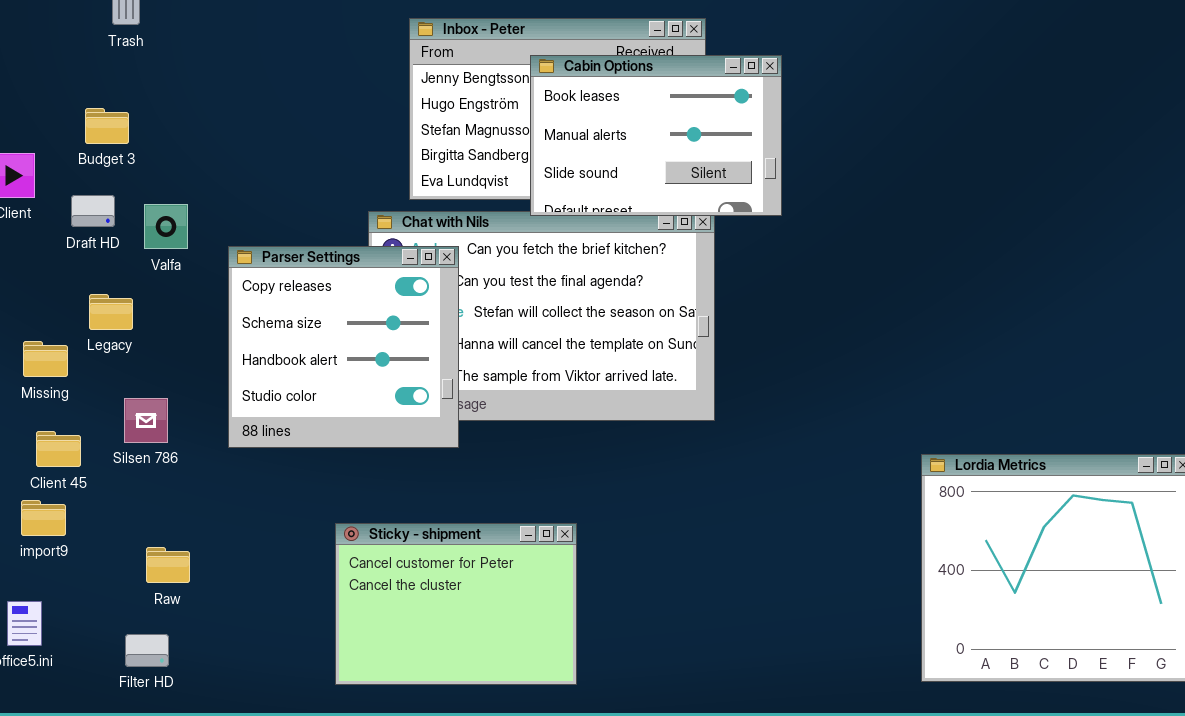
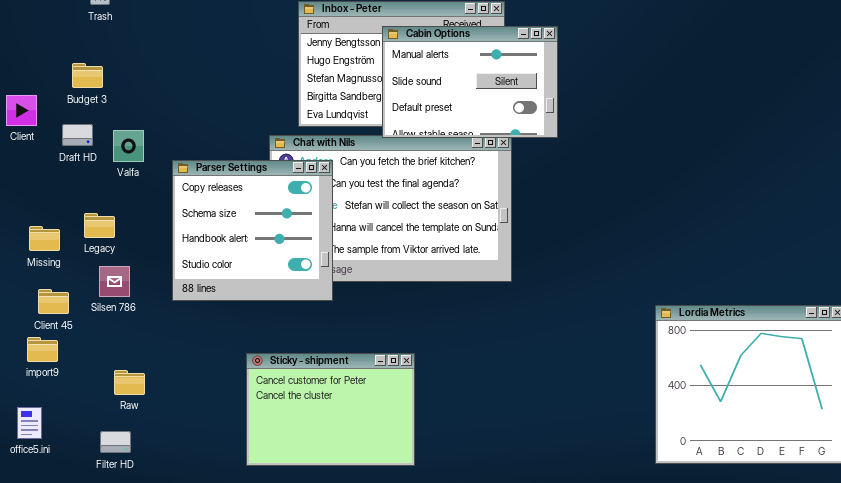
Cabin Options: [530,55,782,216] -> [382,26,558,138], scrolled down 1 row
Legacy: [89,294,133,330] -> [84,213,115,238], moved

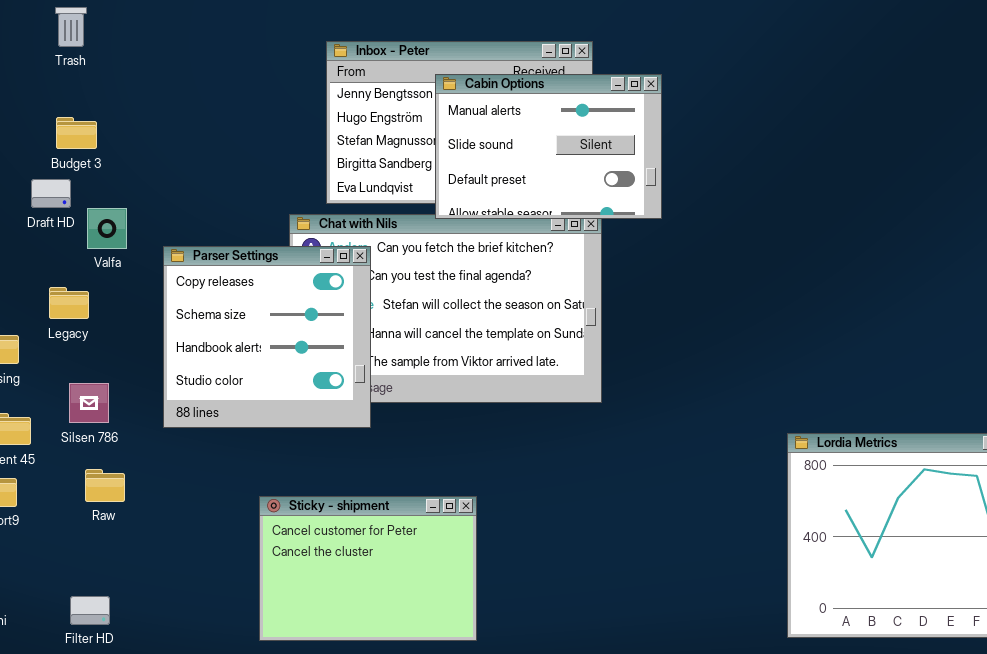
Budget 3: [72,63,103,88] -> [56,117,97,149], moved
Draft HD: [62,124,93,146] -> [31,179,71,208], moved
Legacy: [84,213,115,238] -> [49,287,89,319], moved
Raw: [114,370,145,395] -> [85,469,125,502], moved

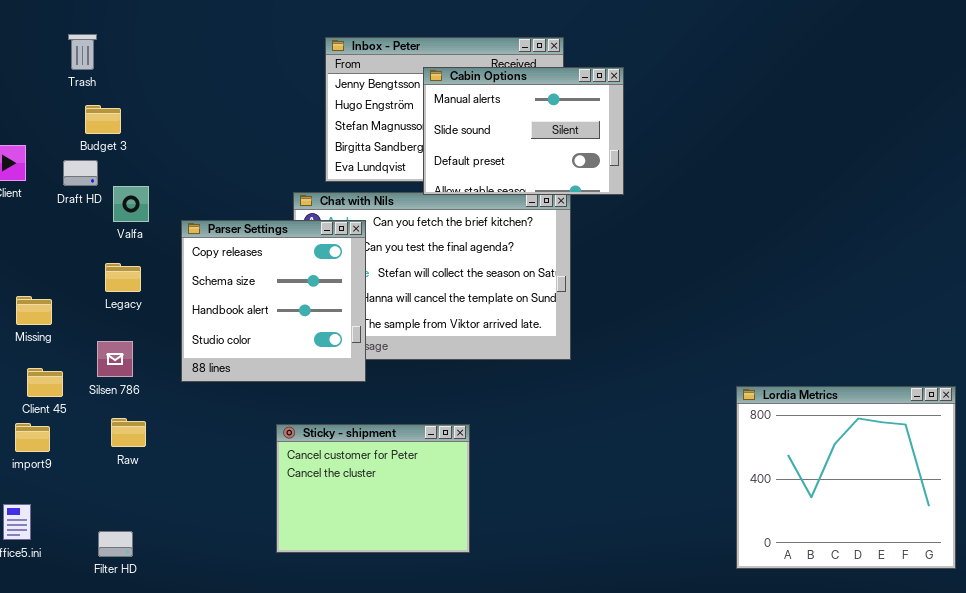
Trash: [55,7,87,47] -> [68,34,97,70], moved
Legacy: [49,287,89,319] -> [105,263,141,292], moved
Sticky - shipment: [259,496,477,641] -> [276,424,470,553], moved

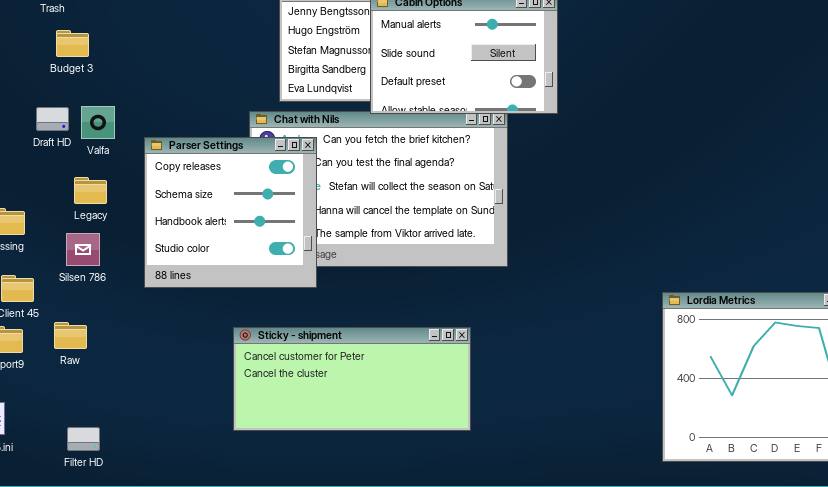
Draft HD: [63,160,98,186] -> [36,107,69,131], moved
Silsen 786: [97,341,133,377] -> [66,233,100,266], moved
Raw: [111,418,146,447] -> [54,322,87,349], moved
Sticky - shipment: [276,424,470,553] -> [233,327,471,431], resized

